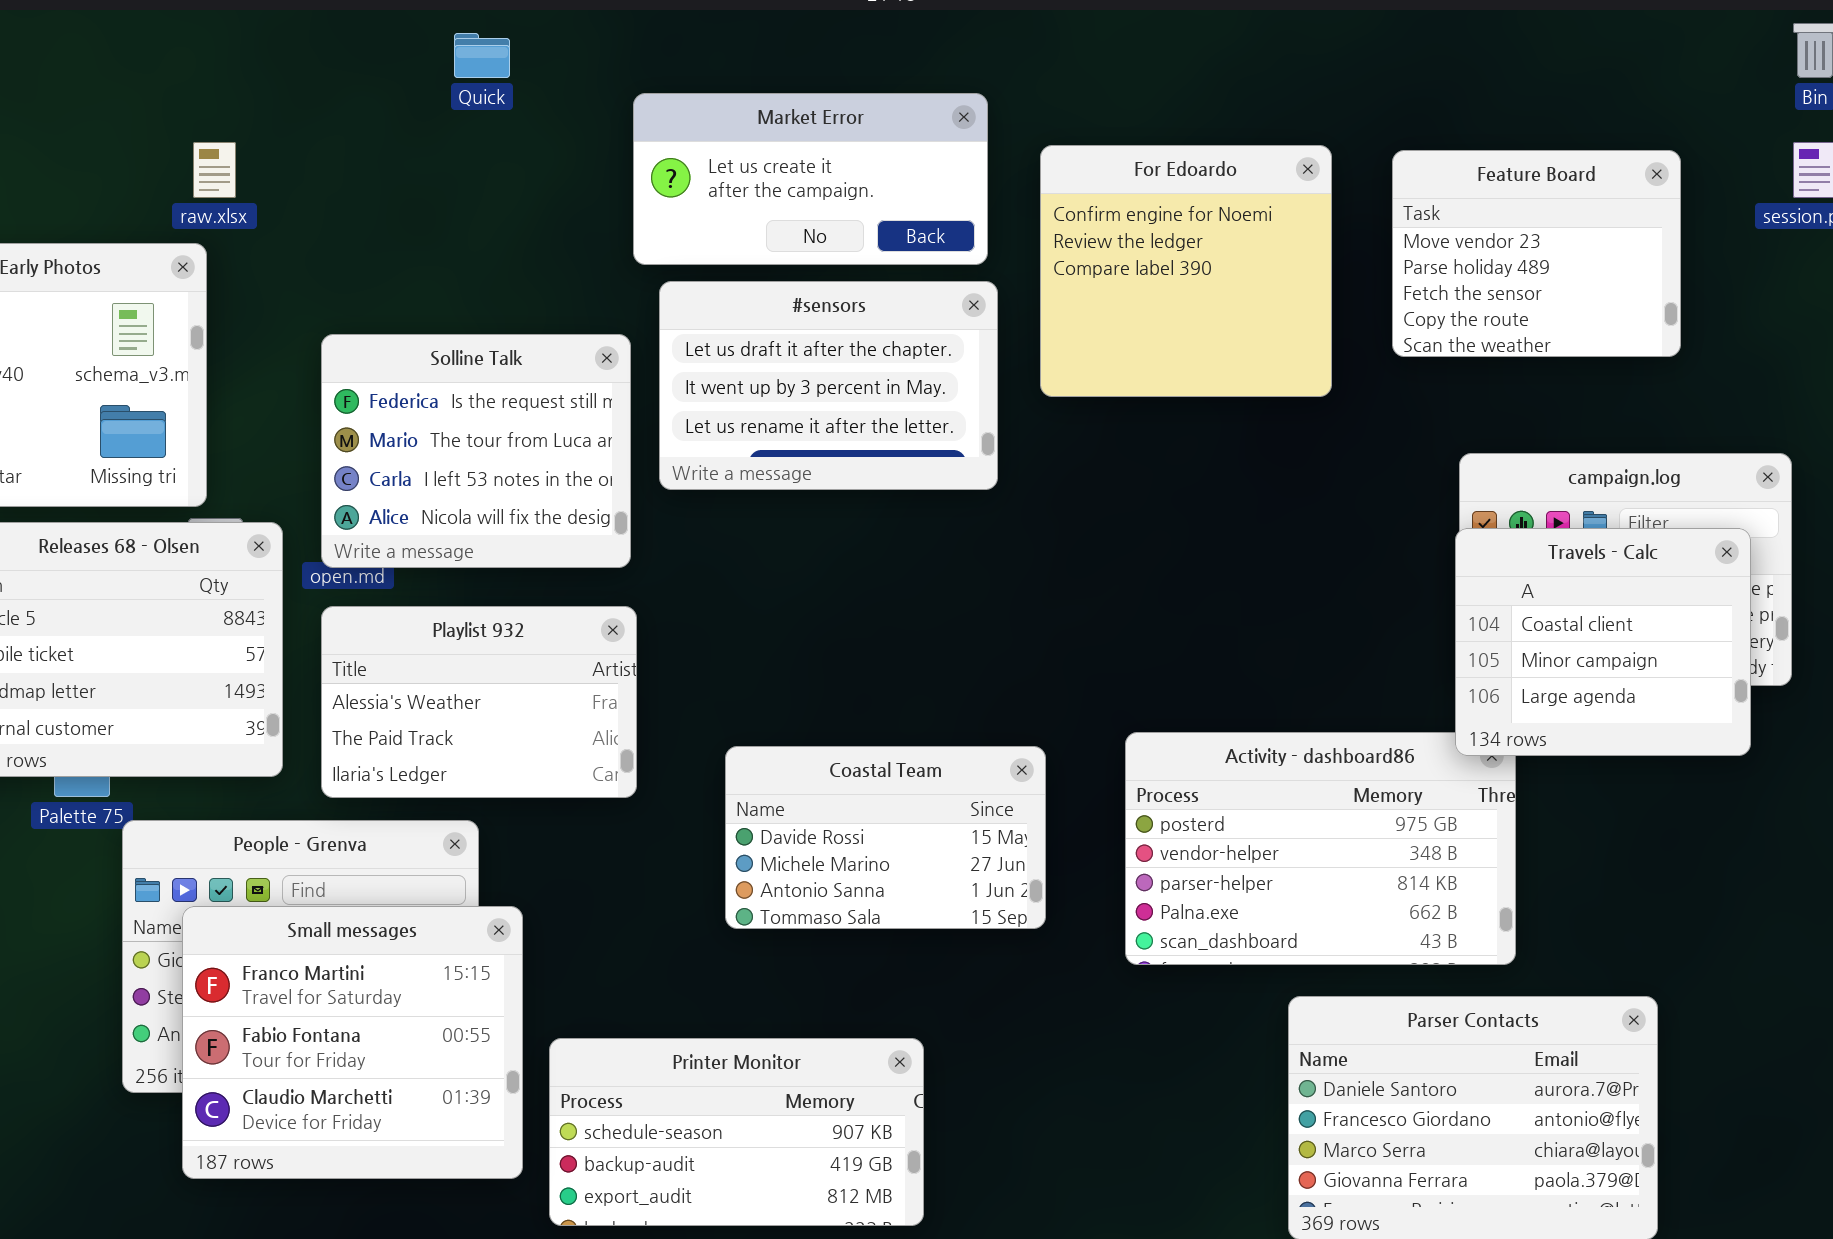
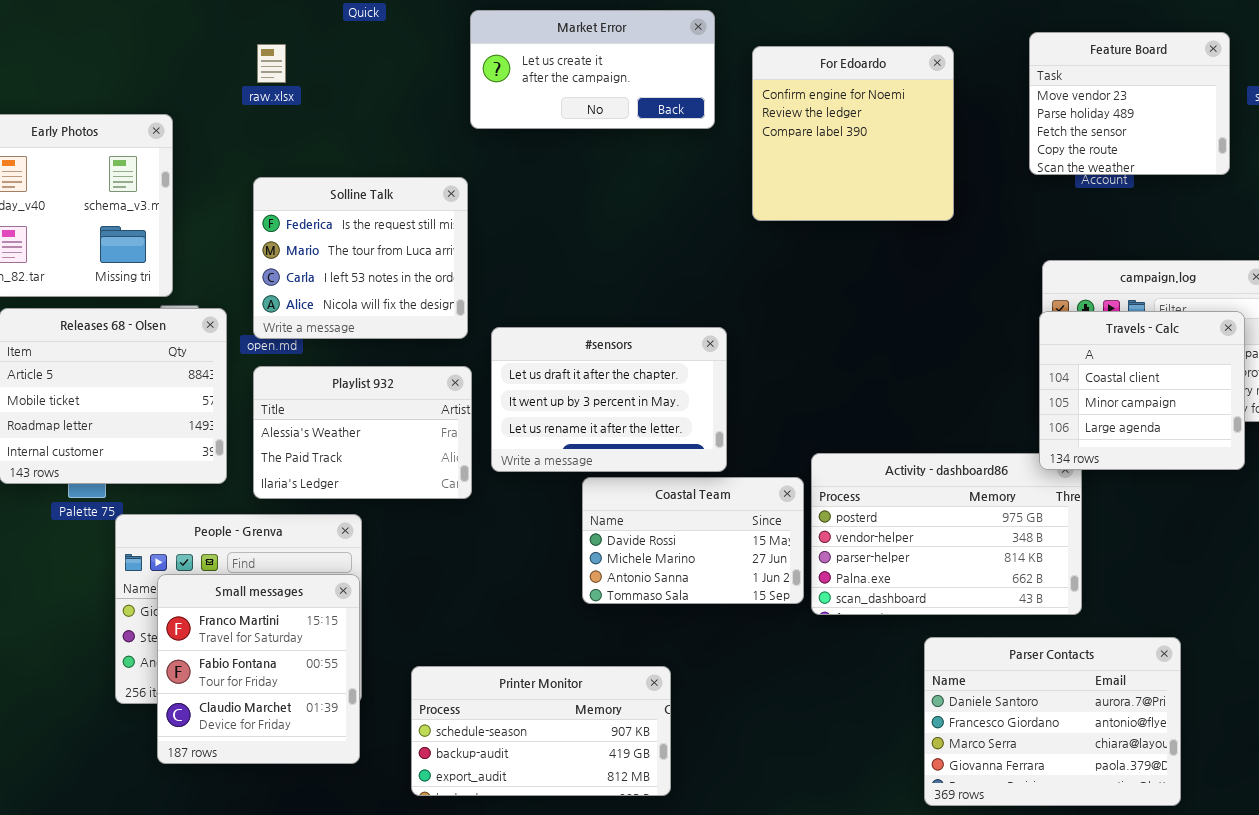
raw.xlsx: [193,142,236,198] -> [257,44,286,83], moved
Feature Board: [1392,150,1681,357] -> [1029,32,1230,175], moved
#sensors: [659,281,998,490] -> [491,327,727,472], moved
Coastal Team: [725,746,1046,929] -> [582,477,804,604], moved
Small messages: [182,906,523,1179] -> [157,574,360,764], resized

